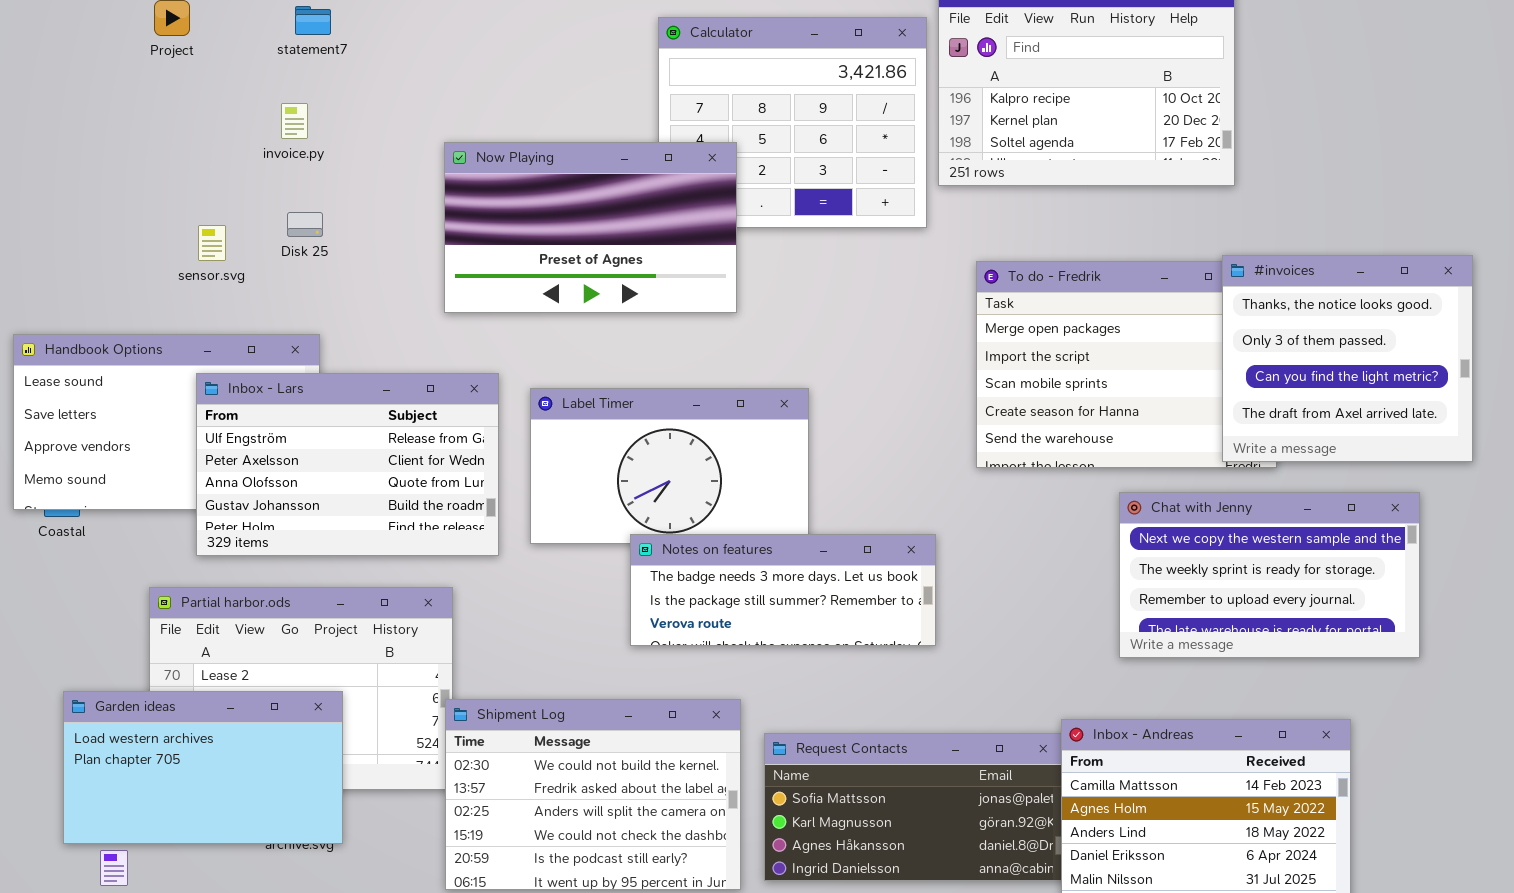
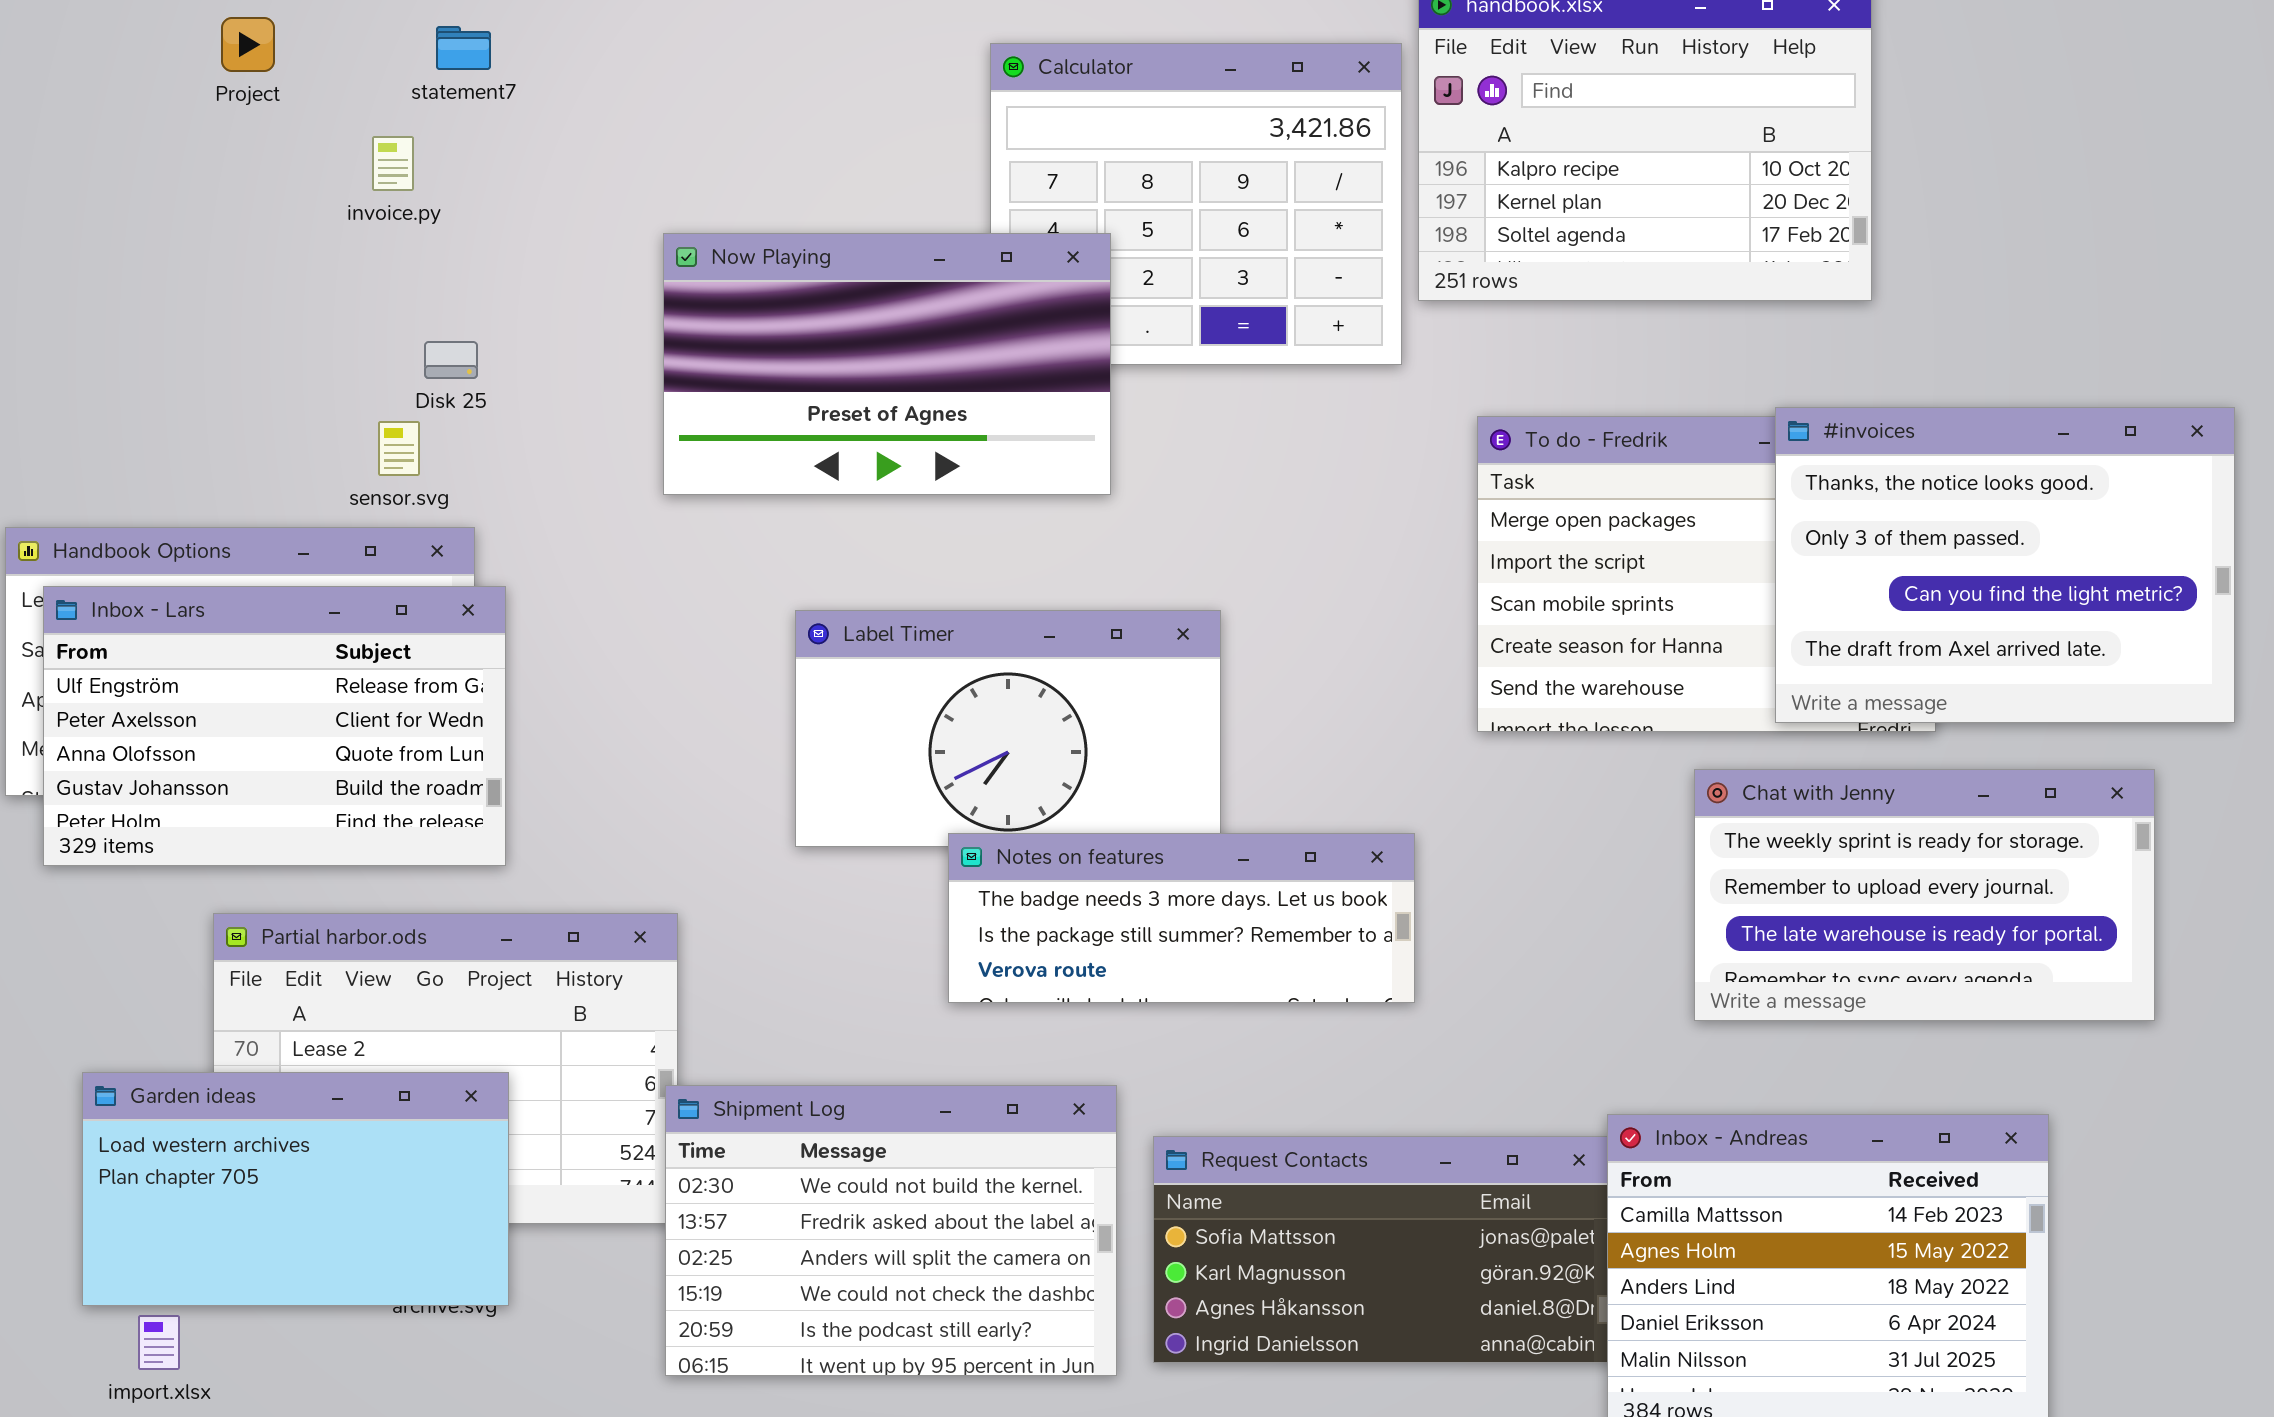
invoice.py: [281,103,308,139] -> [372,136,414,191], moved
sensor.svg: [198,225,226,261] -> [378,421,420,476], moved
#invoices: [1222,255,1473,462] -> [1775,407,2235,723], resized
Inbox - Lars: [196,373,499,556] -> [43,586,506,866], moved
Chat with Jenny: [1119,492,1420,658] -> [1694,769,2155,1021], scrolled down 1 row

